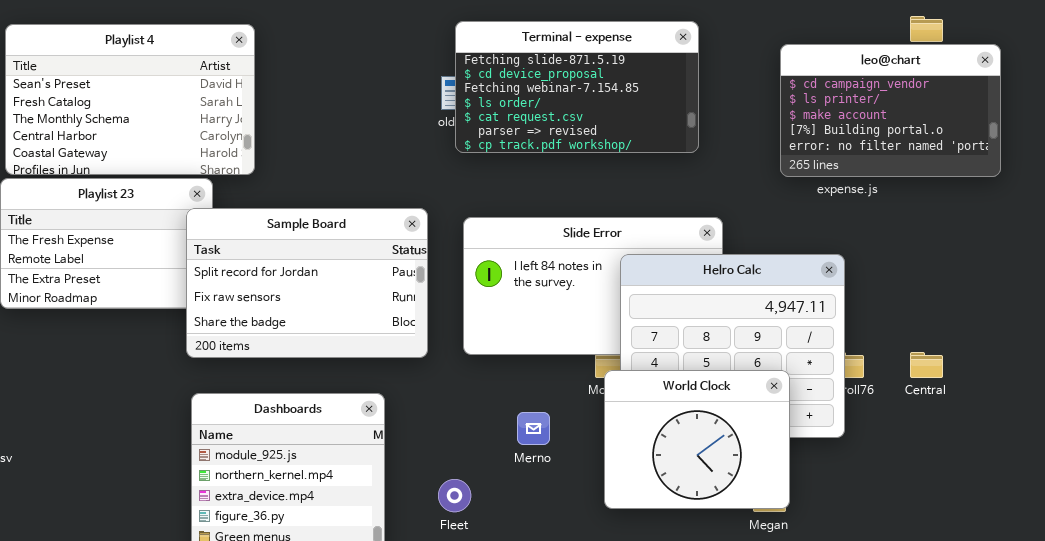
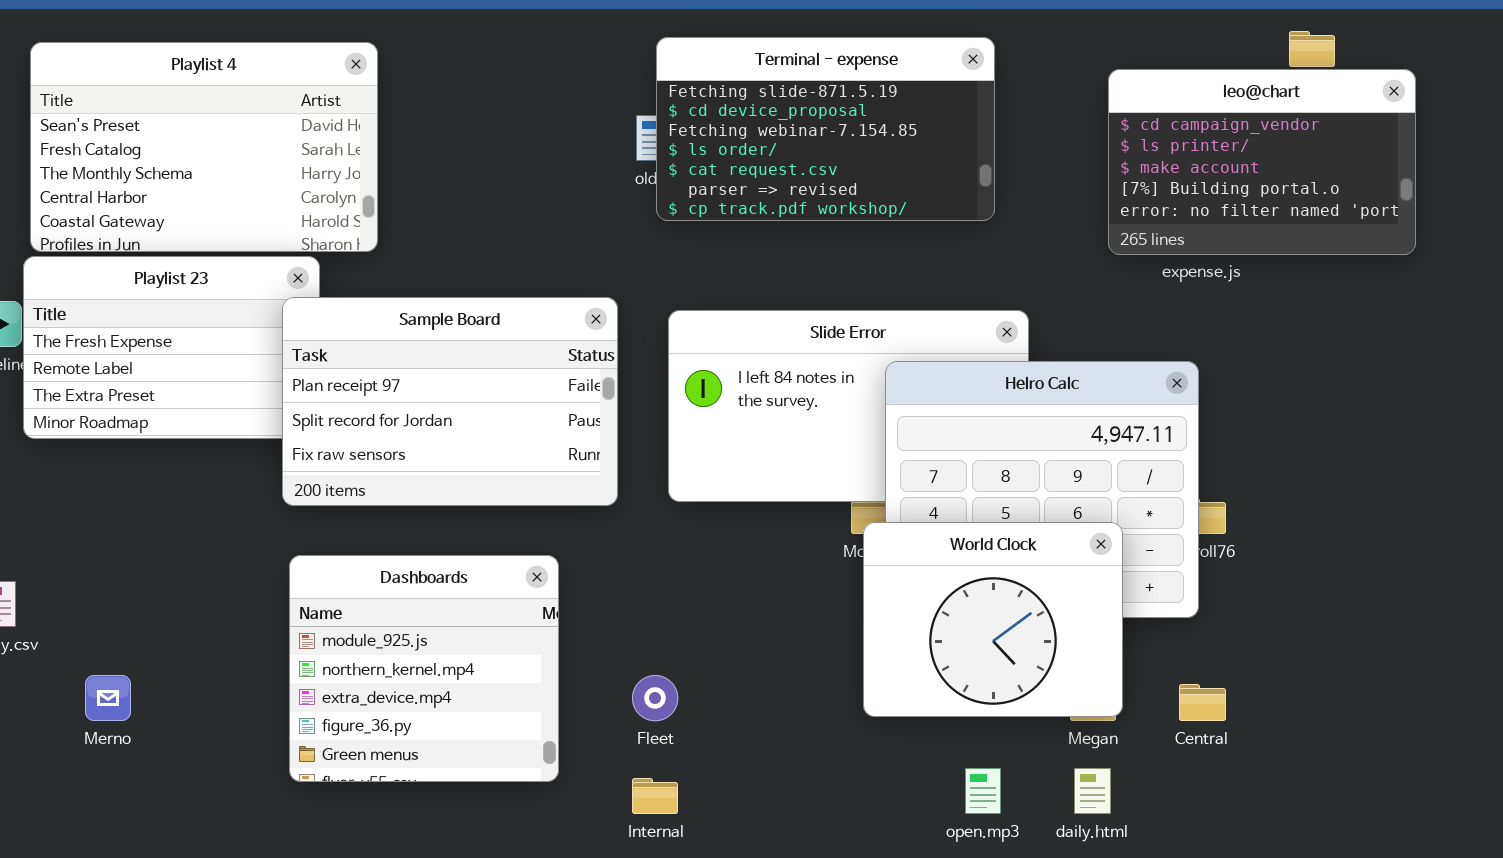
Sample Board: [186,208,428,358] -> [282,297,618,506], scrolled up 1 row
Central: [910,352,943,378] -> [1179,684,1226,721], moved
Merno: [517,412,550,445] -> [85,675,131,721], moved

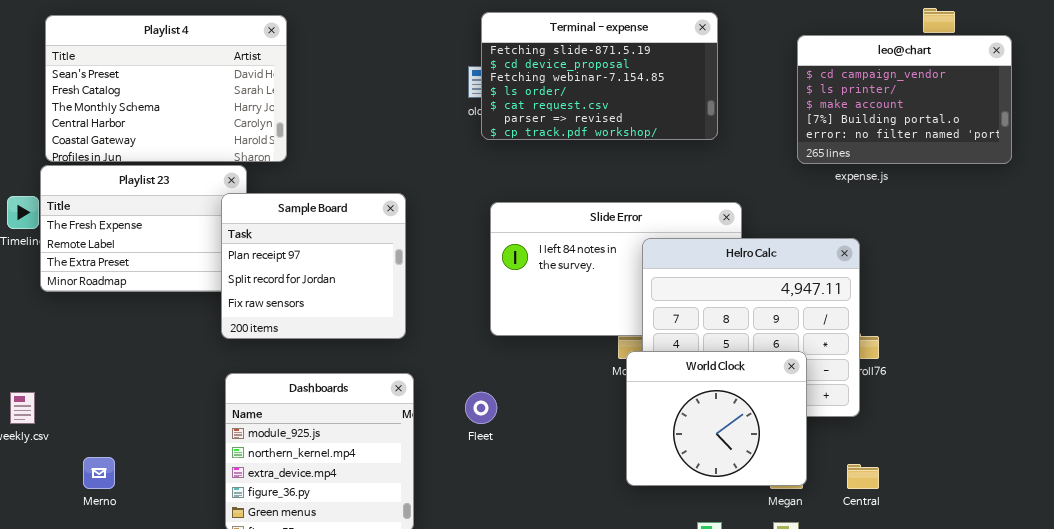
Sample Board: [282,297,618,506] -> [221,193,406,339], resized
Fleet: [632,675,678,721] -> [465,392,497,424], moved

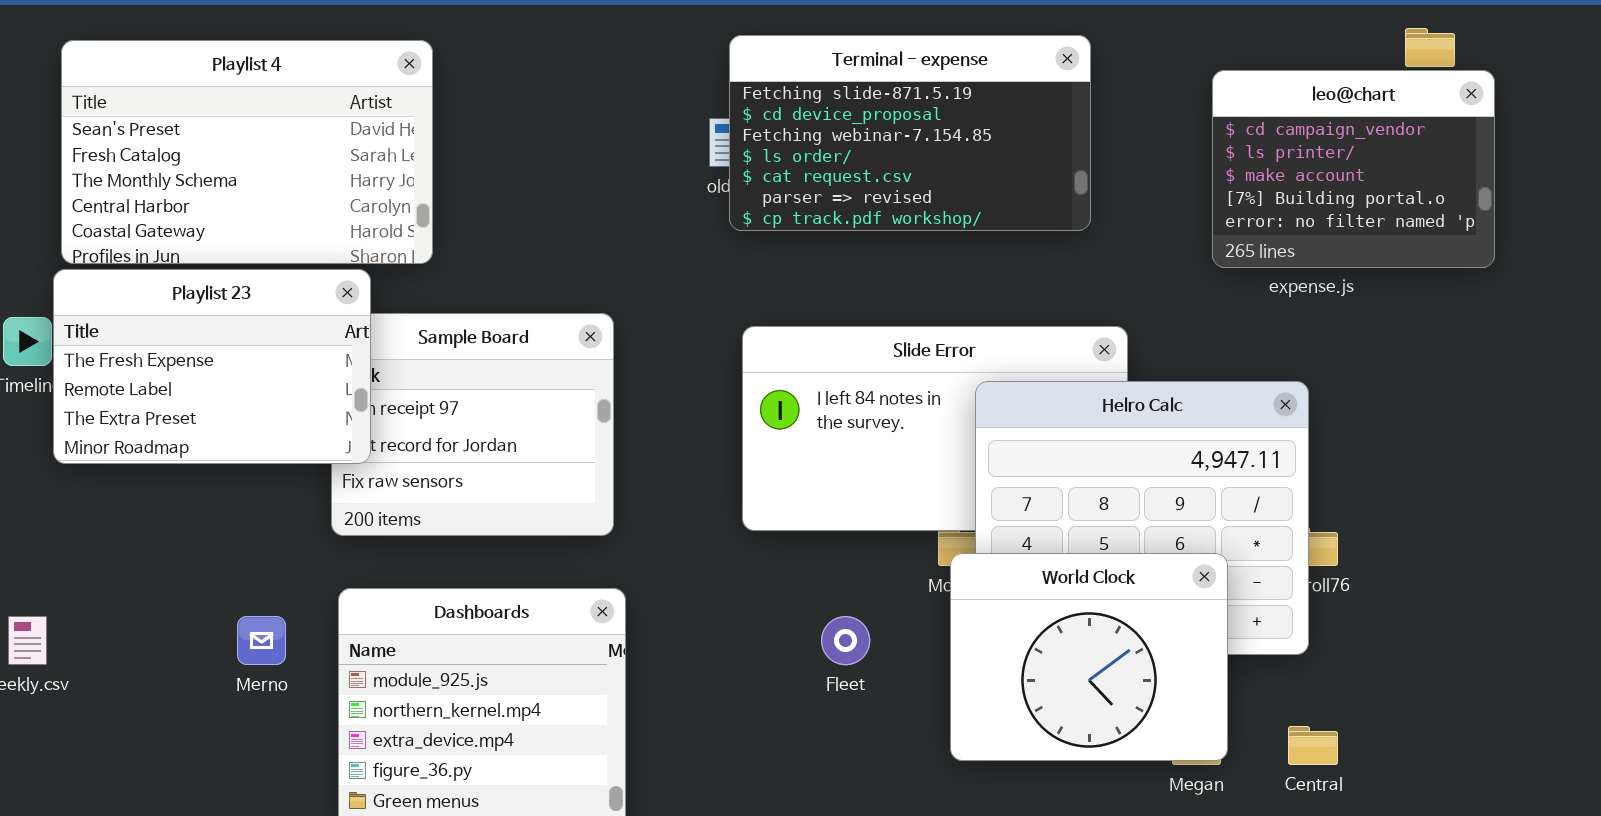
leo@chart: [797,35,1012,164] -> [1212,70,1495,268], resized
Playlist 23: [40,165,247,292] -> [53,269,371,464], raised
Fleet: [465,392,497,424] -> [821,616,870,665], moved
Merno: [83,457,115,489] -> [237,616,286,665], moved

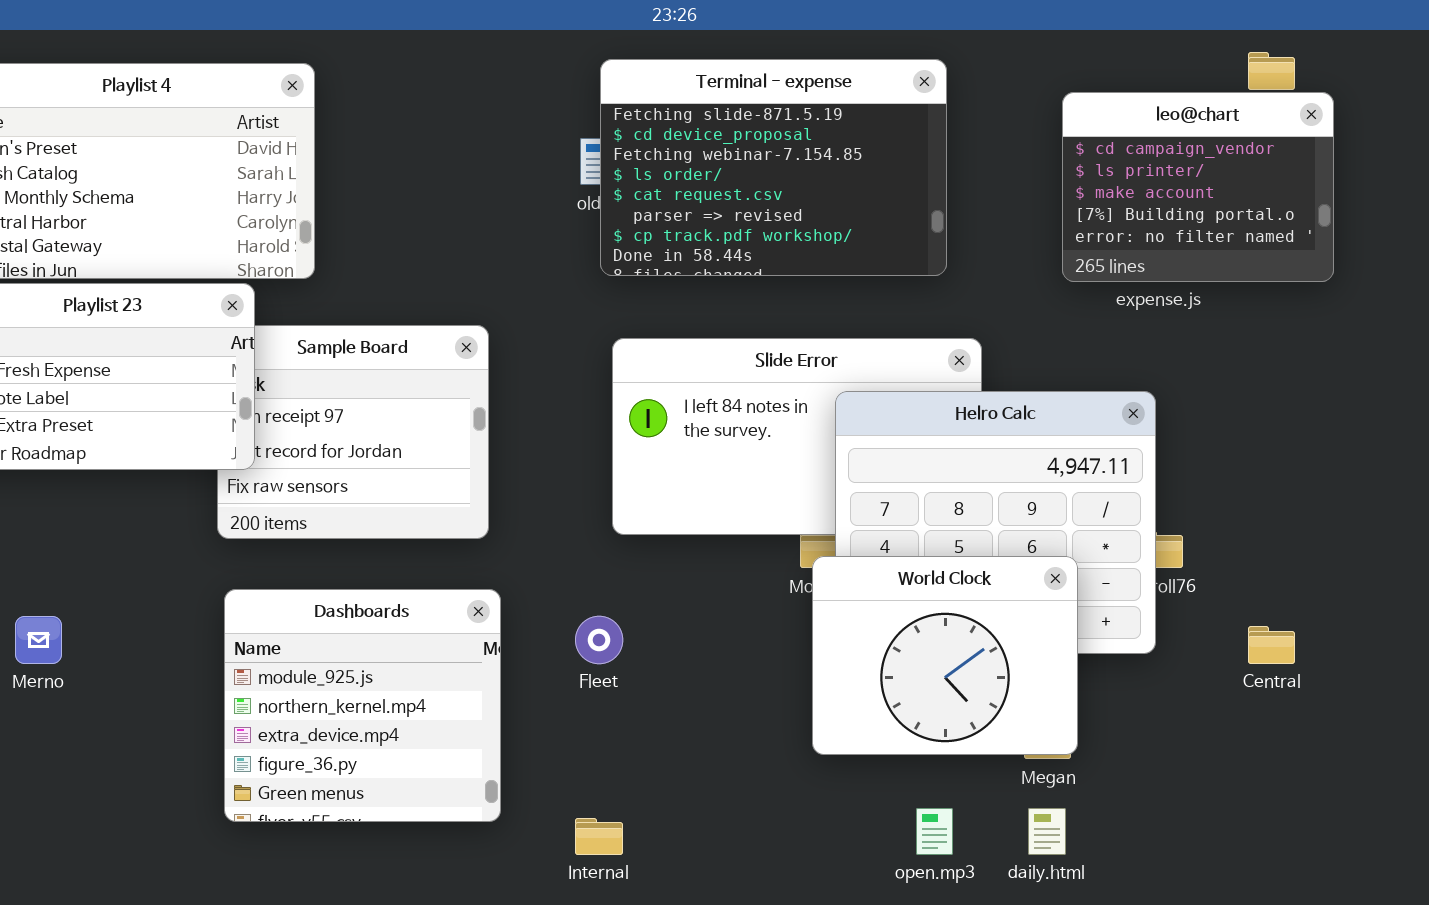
Terminal - expense: [729,35,1091,231] -> [600,59,947,276], resized
Merno: [237,616,286,665] -> [15,616,62,664], moved
Fleet: [821,616,870,665] -> [575,616,623,664], moved
Central: [1288,726,1338,765] -> [1248,626,1295,664], moved

